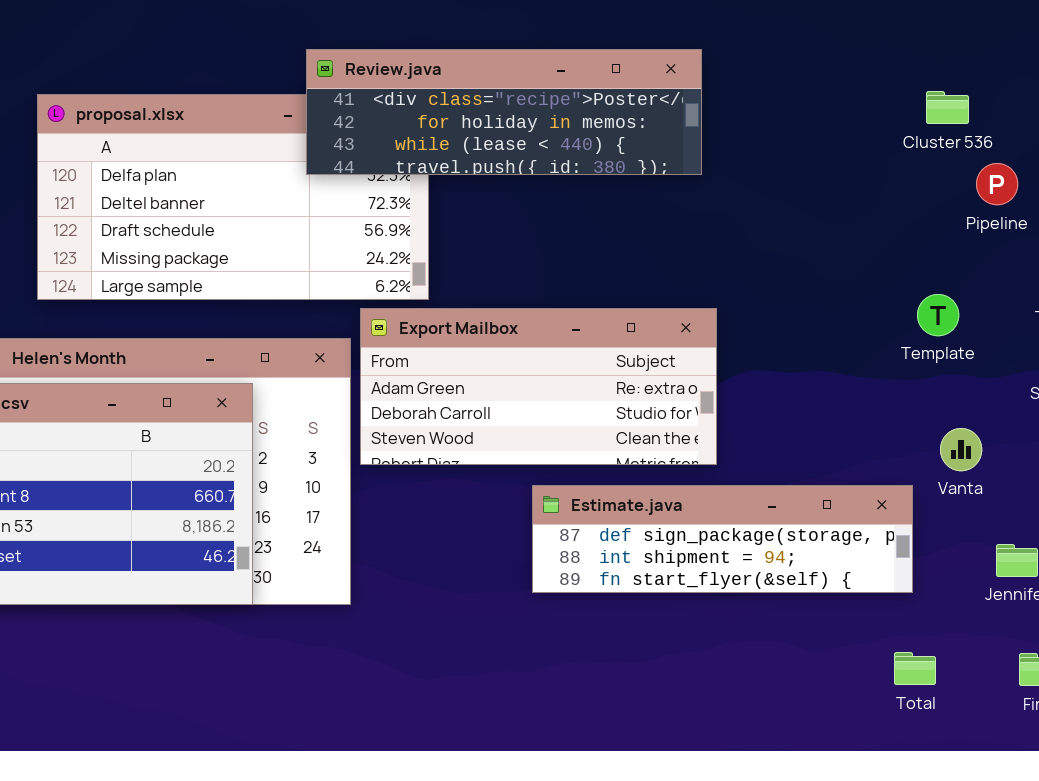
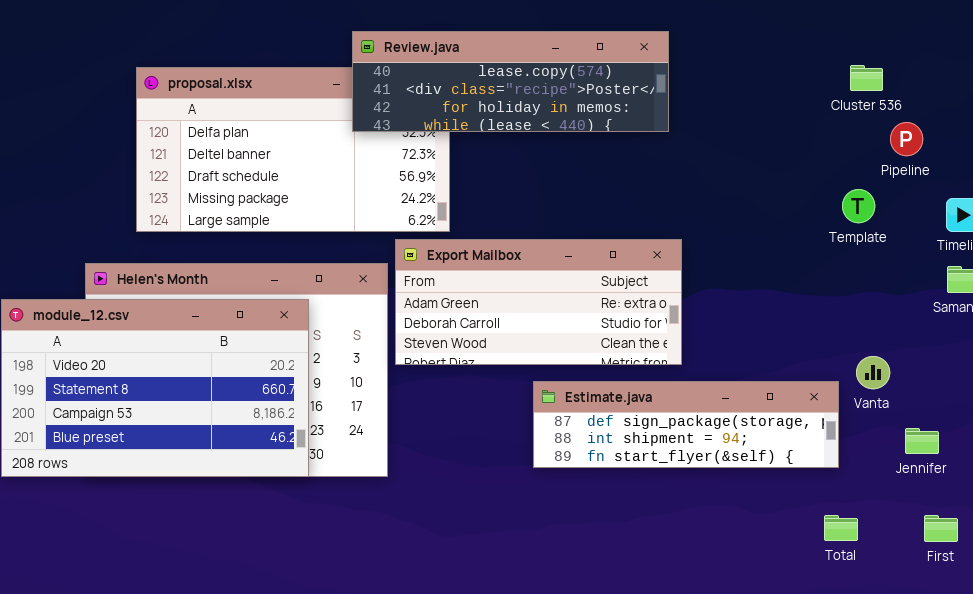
Review.java: [306,49,702,175] -> [352,31,669,132], scrolled up 1 row
Template: [917,294,959,336] -> [842,189,875,223], moved
Vanta: [940,428,982,471] -> [856,356,890,389], moved

